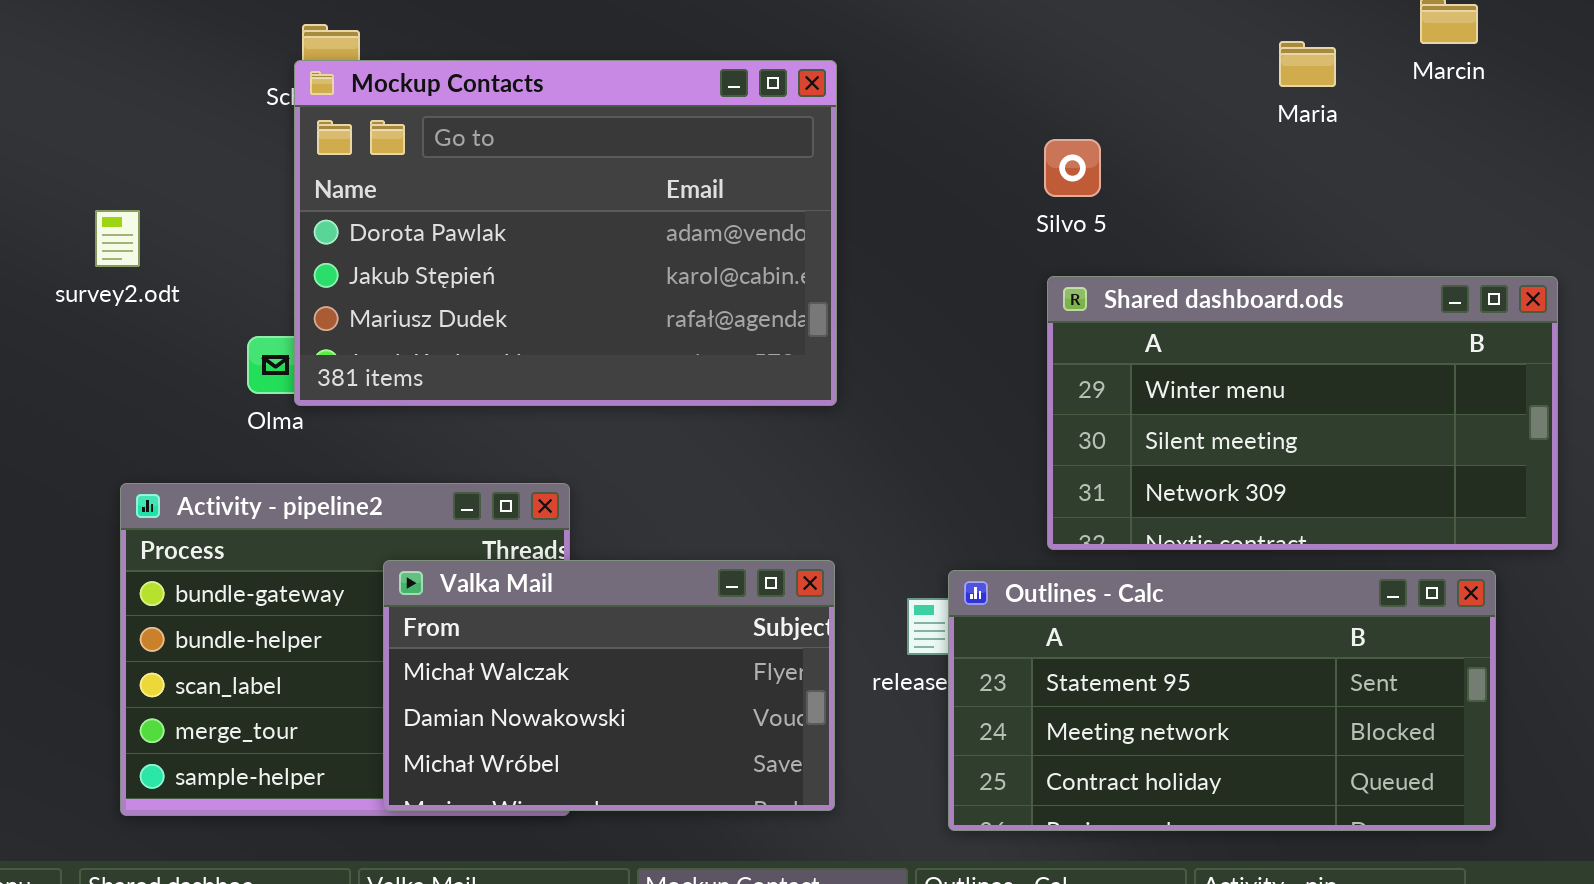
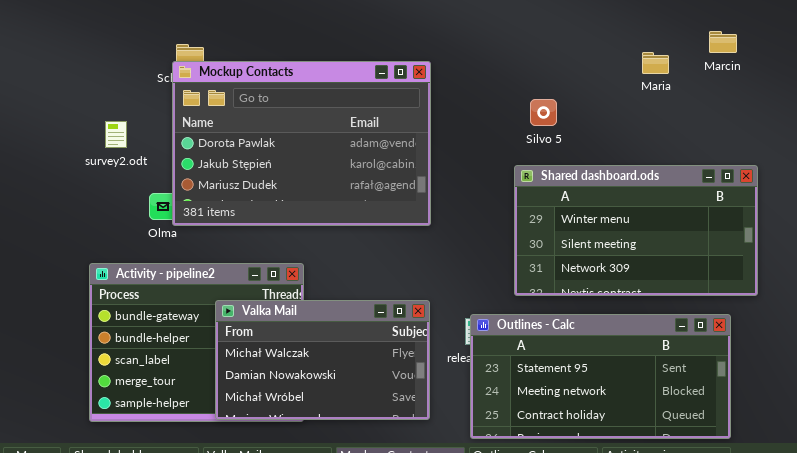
survey2.odt: [95,210,140,267] -> [105,121,127,148], moved
Shared dashboard.ods: [1047,276,1558,550] -> [514,165,758,296], moved
Outlines - Calc: [948,570,1496,831] -> [470,314,731,439], moved

